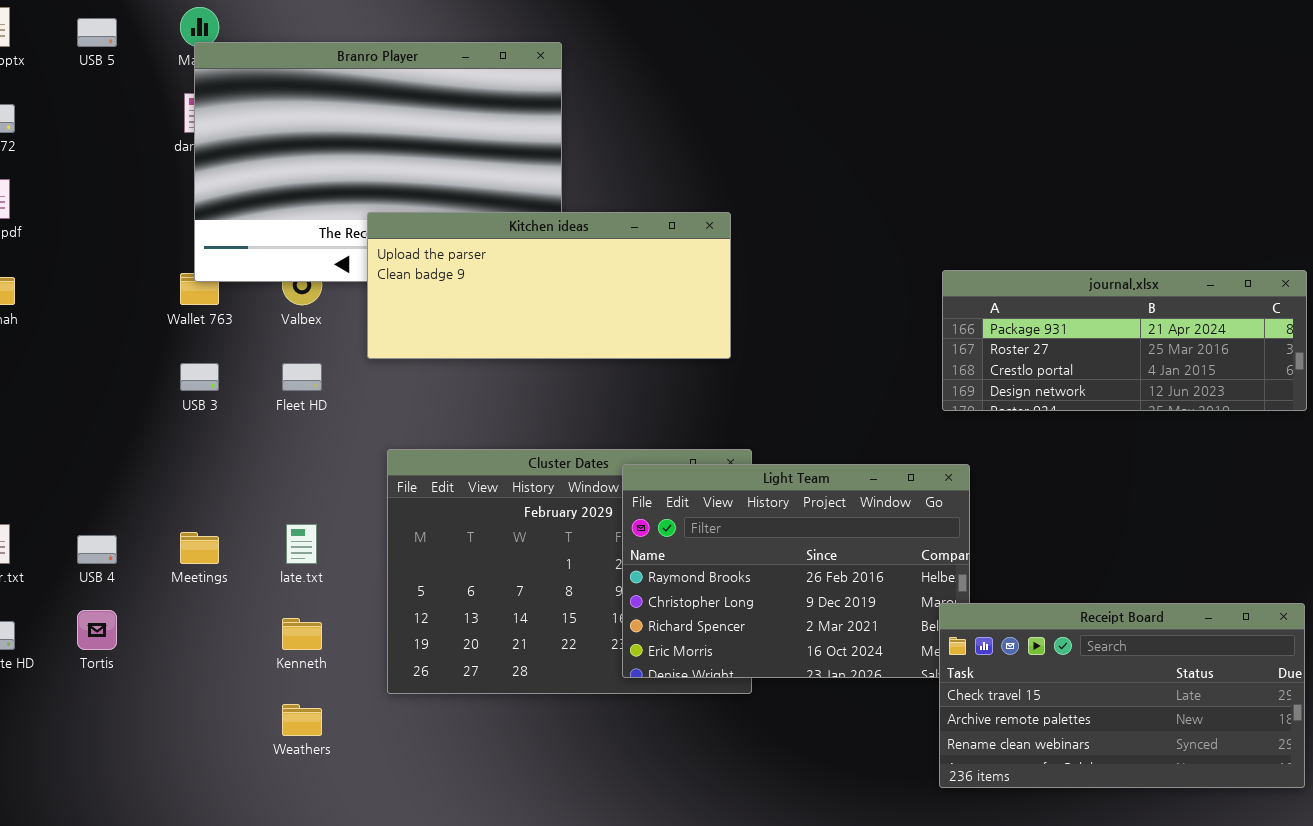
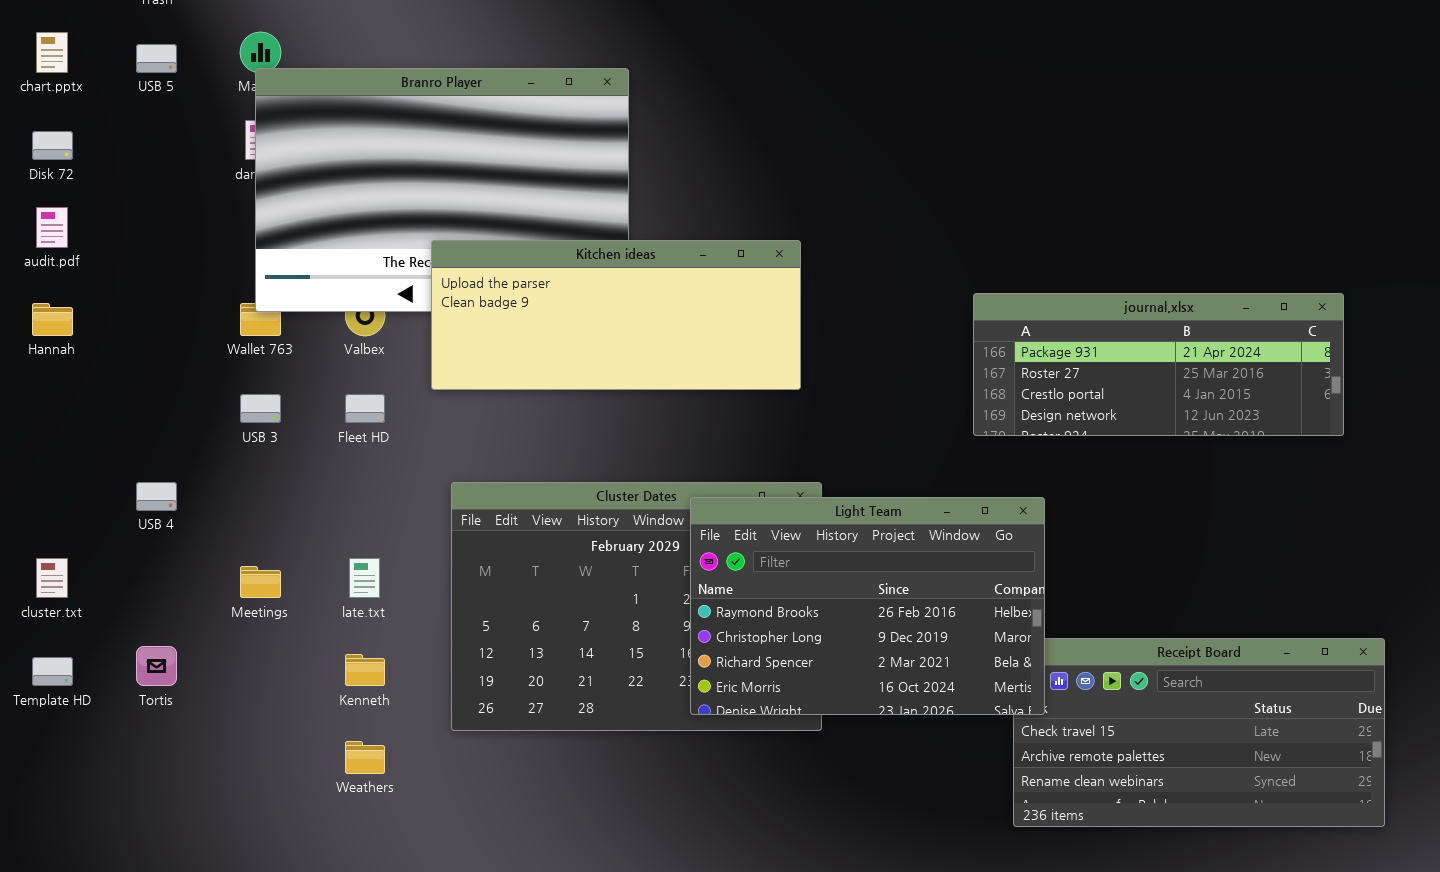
journal.xlsx: [942,270,1307,411] -> [973,293,1344,436], moved
Light Team: [622,464,970,678] -> [690,497,1045,715], raised
USB 4: [77,535,117,564] -> [136,482,177,511], moved

